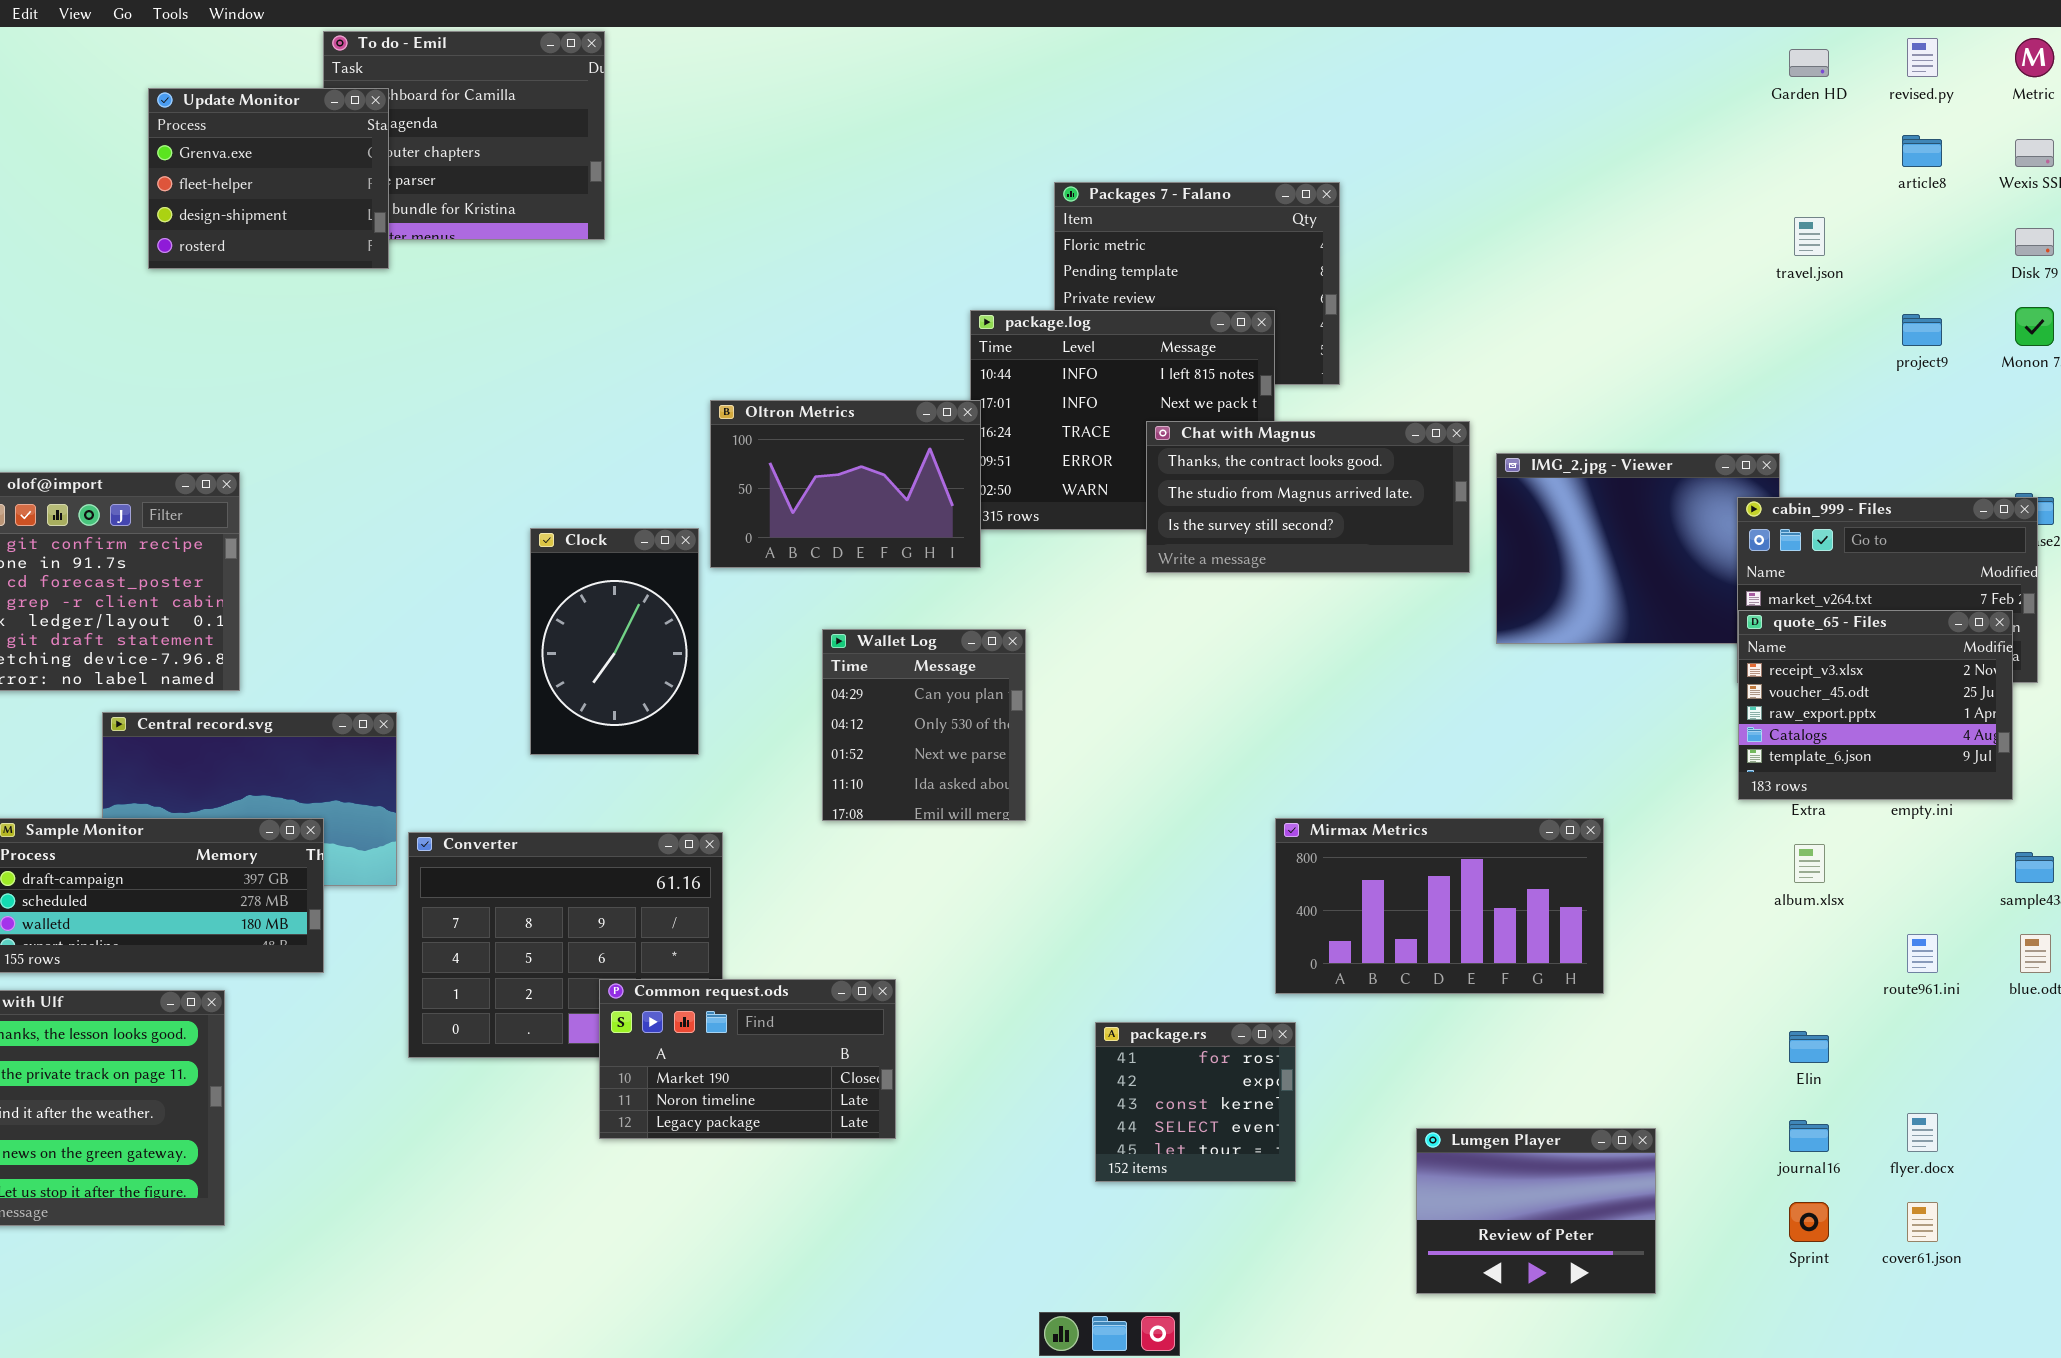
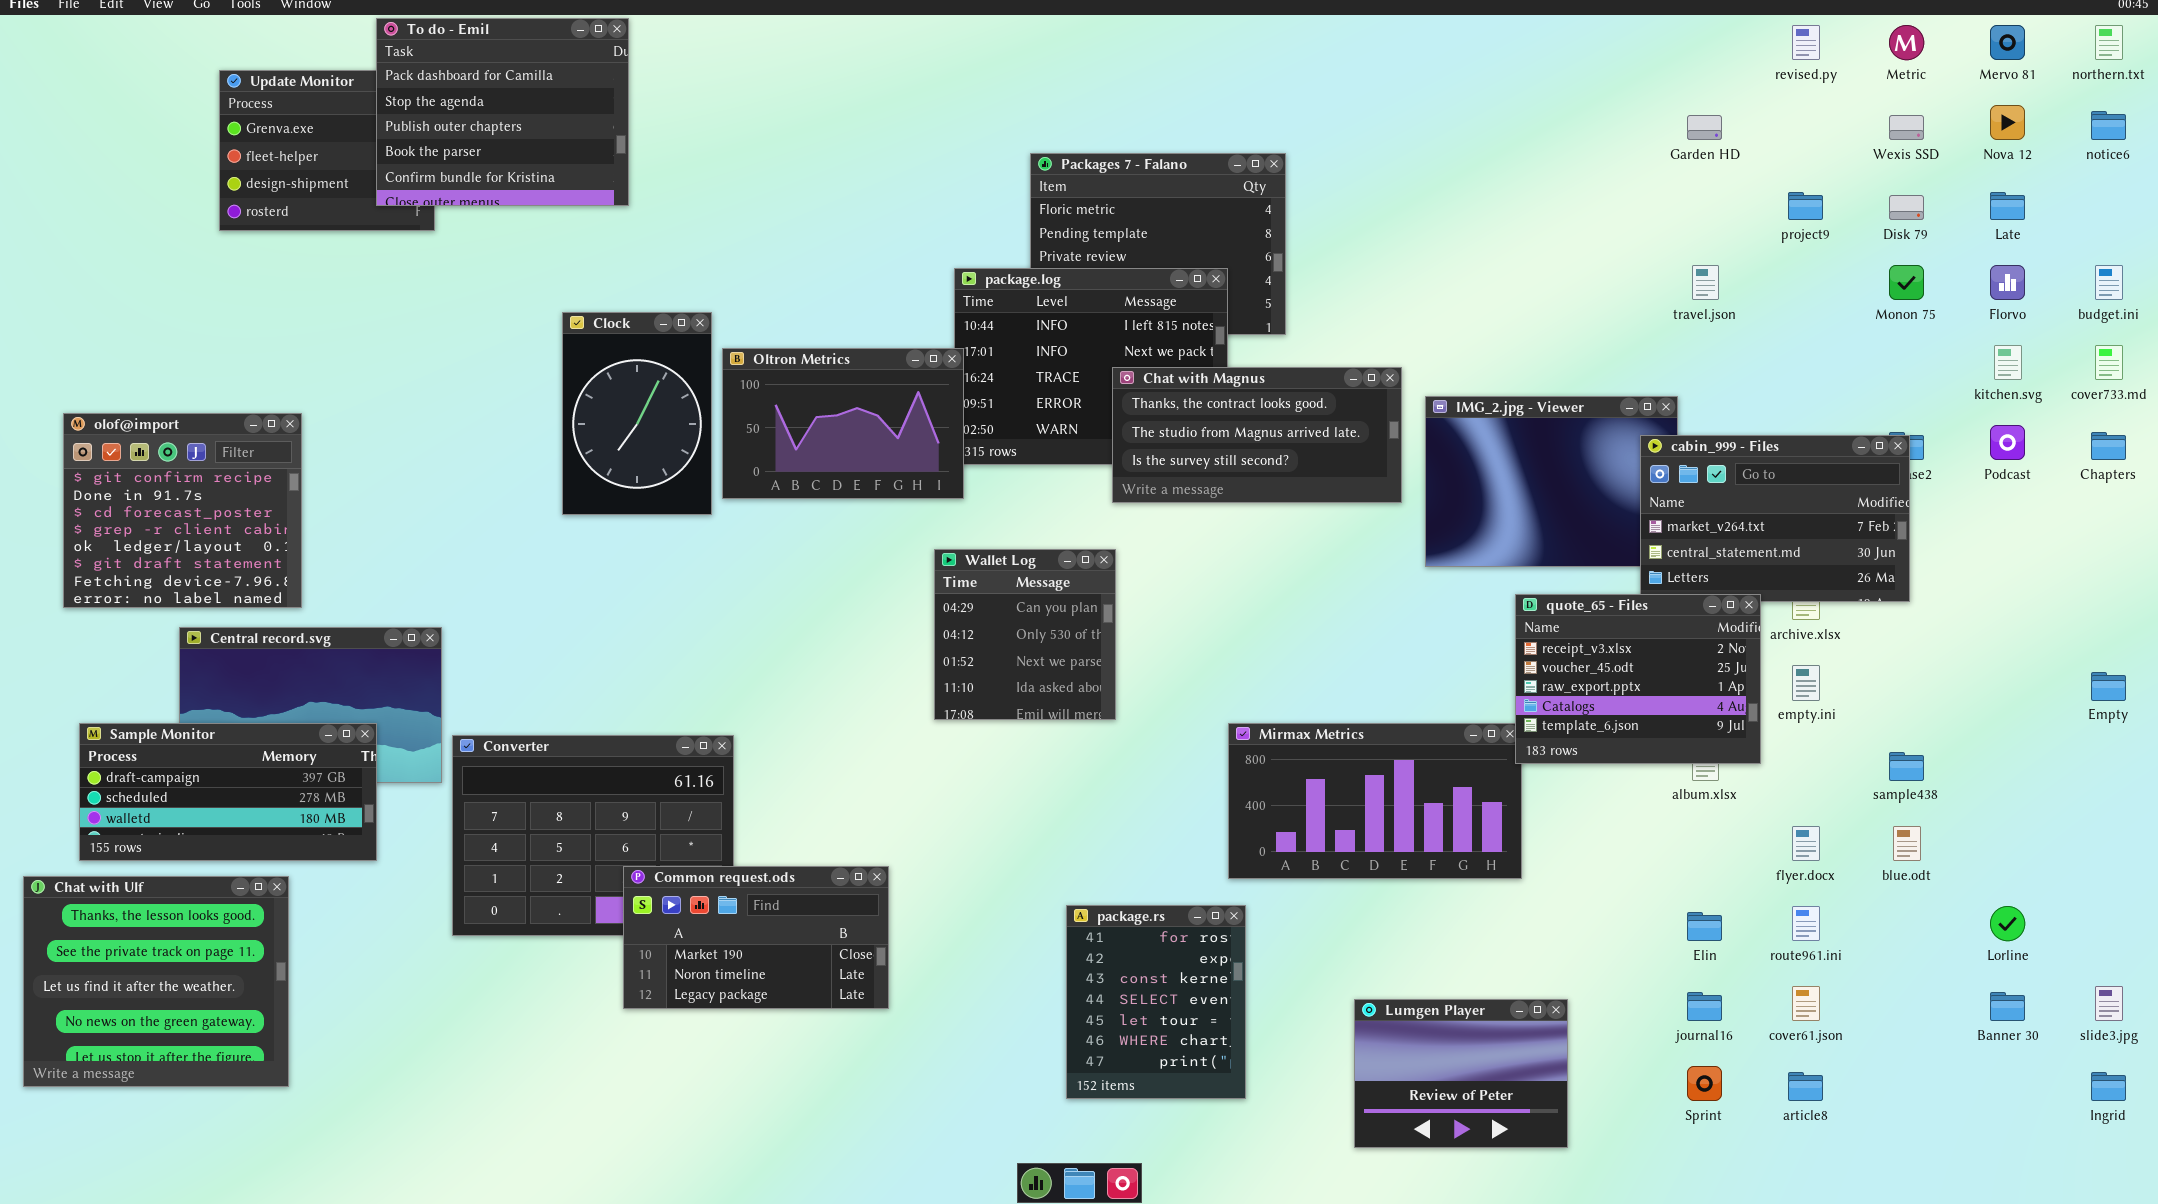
To do - Emil: [323,31,605,240] -> [376,18,629,206], raised
Garden HD: [1789,49,1829,77] -> [1687,115,1722,140], moved
article8: [1902,135,1942,167] -> [1788,1072,1823,1101], moved
travel.json: [1794,217,1825,256] -> [1692,265,1719,300], moved
project9: [1902,314,1942,346] -> [1788,192,1823,220], moved
Clock: [530,528,699,755] -> [562,312,712,515], moved
quote_65 - Files: [1738,610,2013,800] -> [1515,594,1761,764], moved
Wallet Log: [822,629,1026,821] -> [934,549,1116,720], moved
route961.ini: [1907,934,1938,973] -> [1792,906,1820,941], moved
package.rs: [1095,1022,1296,1182] -> [1066,905,1246,1099], resized
flyer.docx: [1907,1113,1938,1152] -> [1792,826,1820,861], moved
cover61.json: [1907,1202,1938,1242] -> [1792,986,1820,1021], moved

